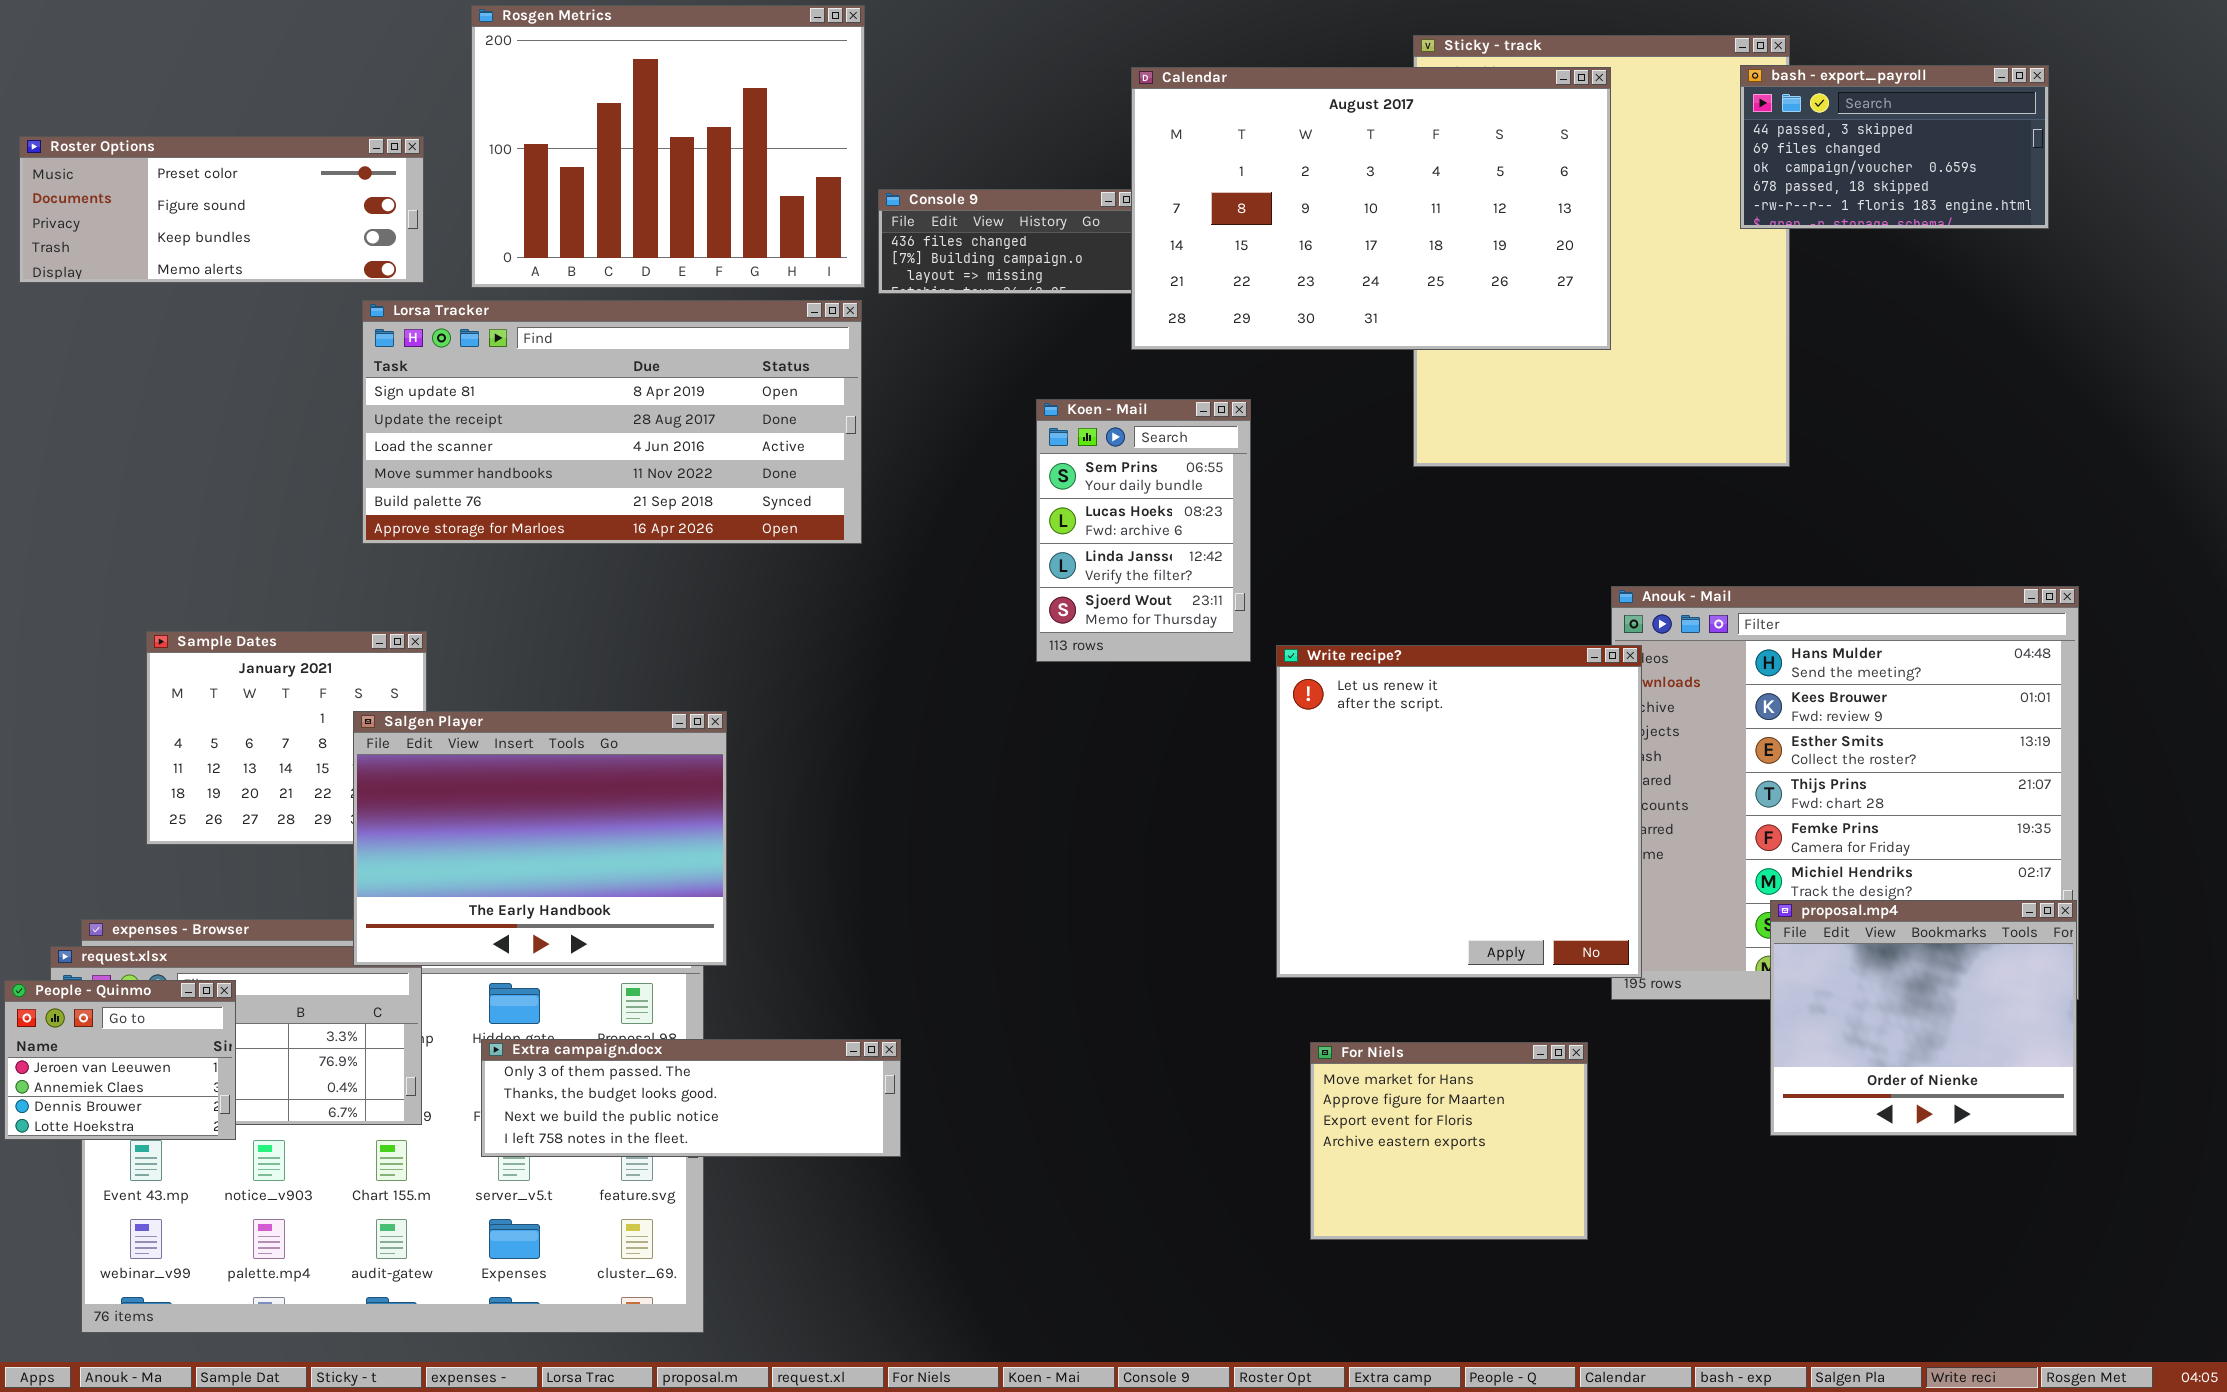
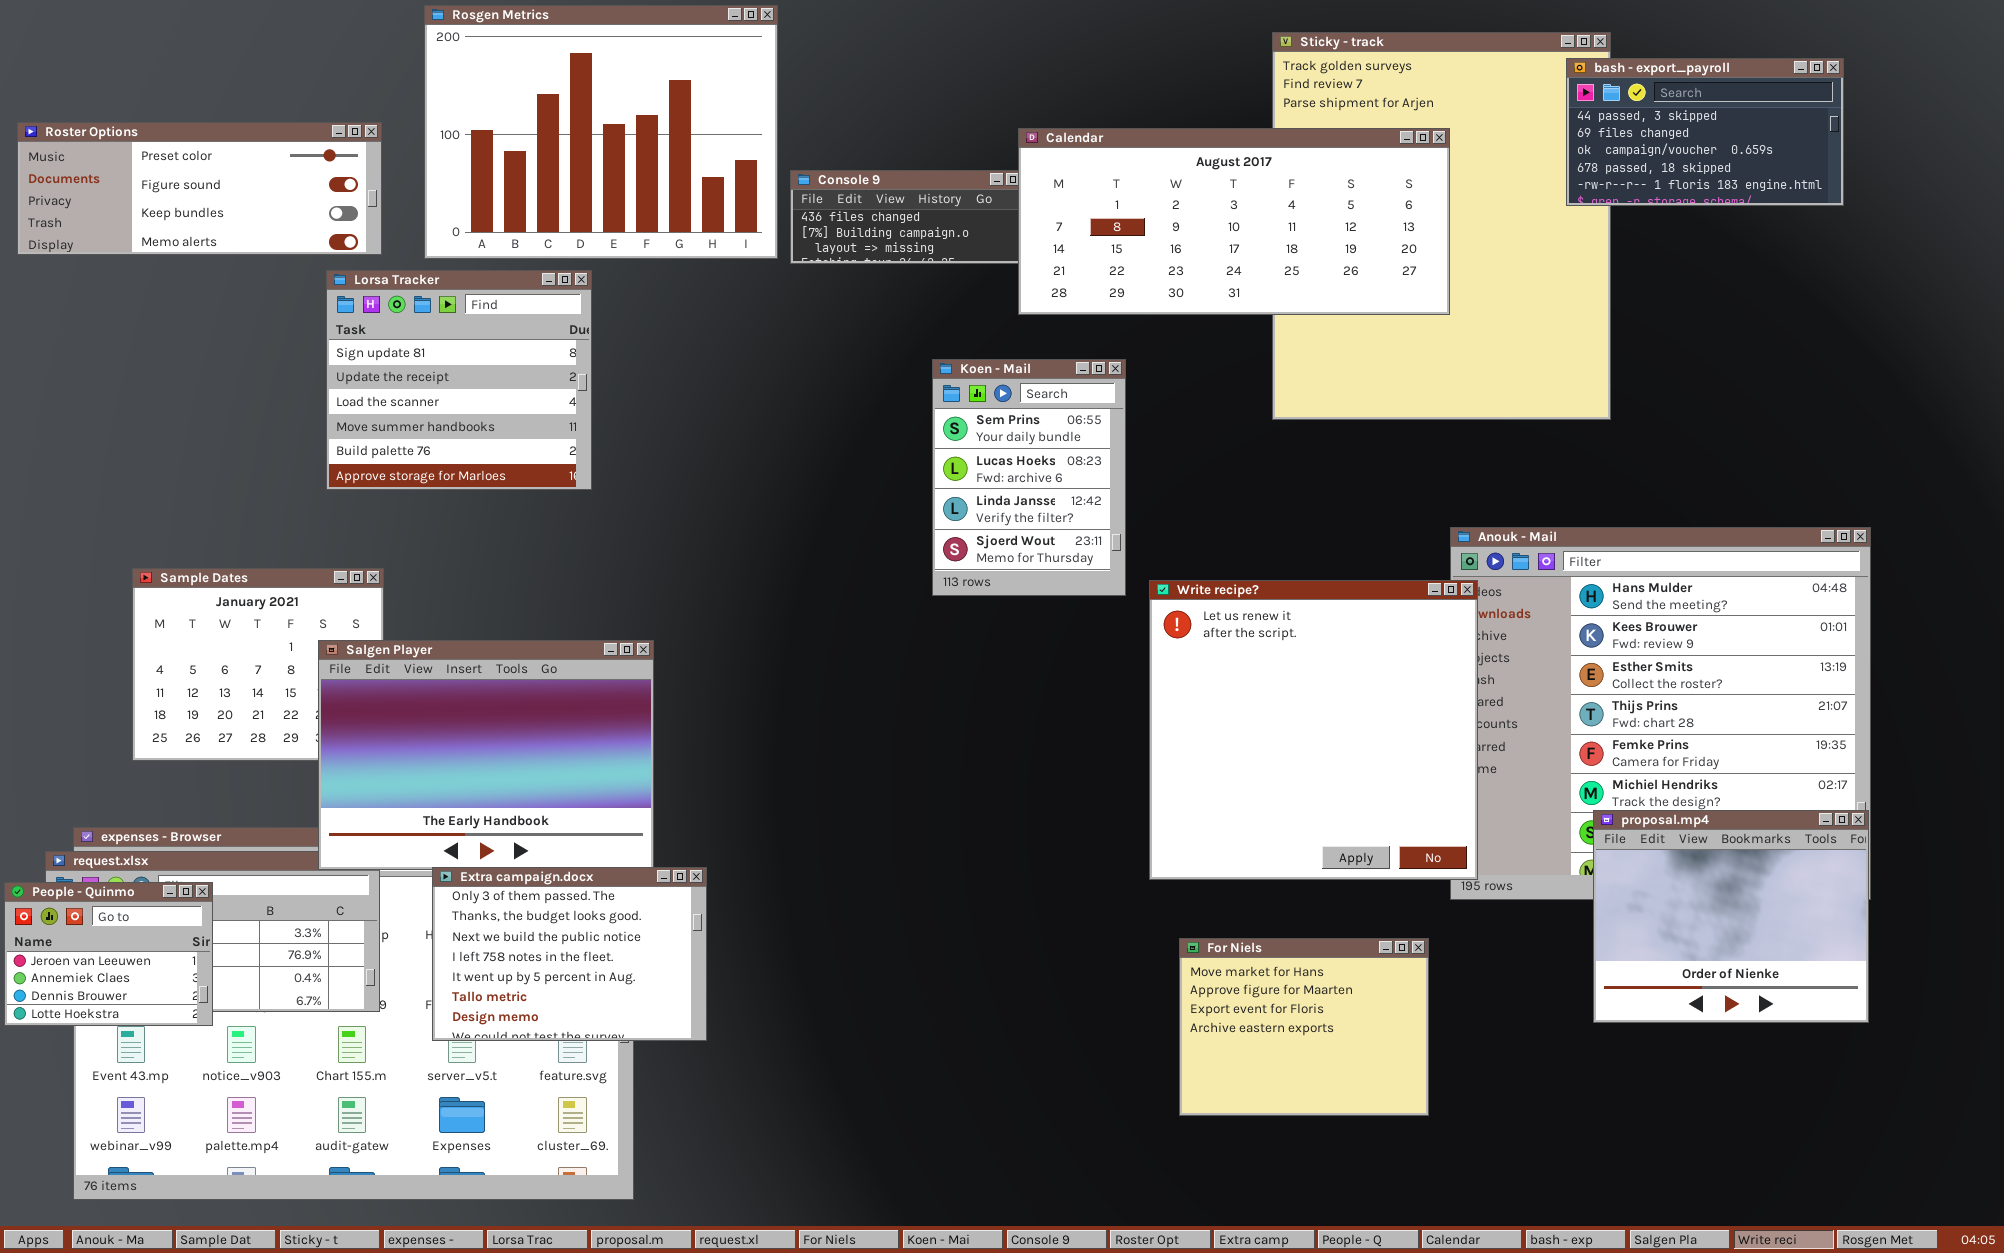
Calendar: [1131,67,1611,350] -> [1018,128,1450,315], resized
Lorsa Tracker: [362,300,862,544] -> [326,270,592,490], resized
Extra campaign.docx: [481,1039,901,1157] -> [432,867,707,1041], resized

